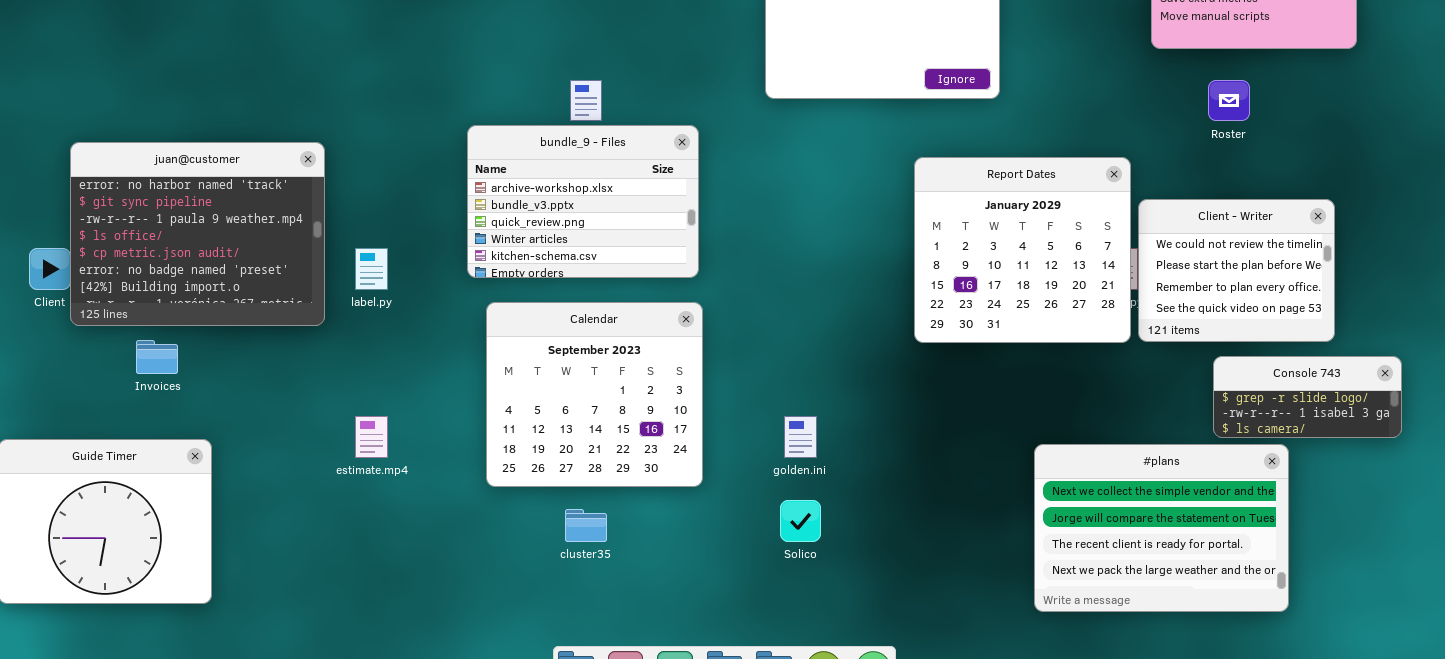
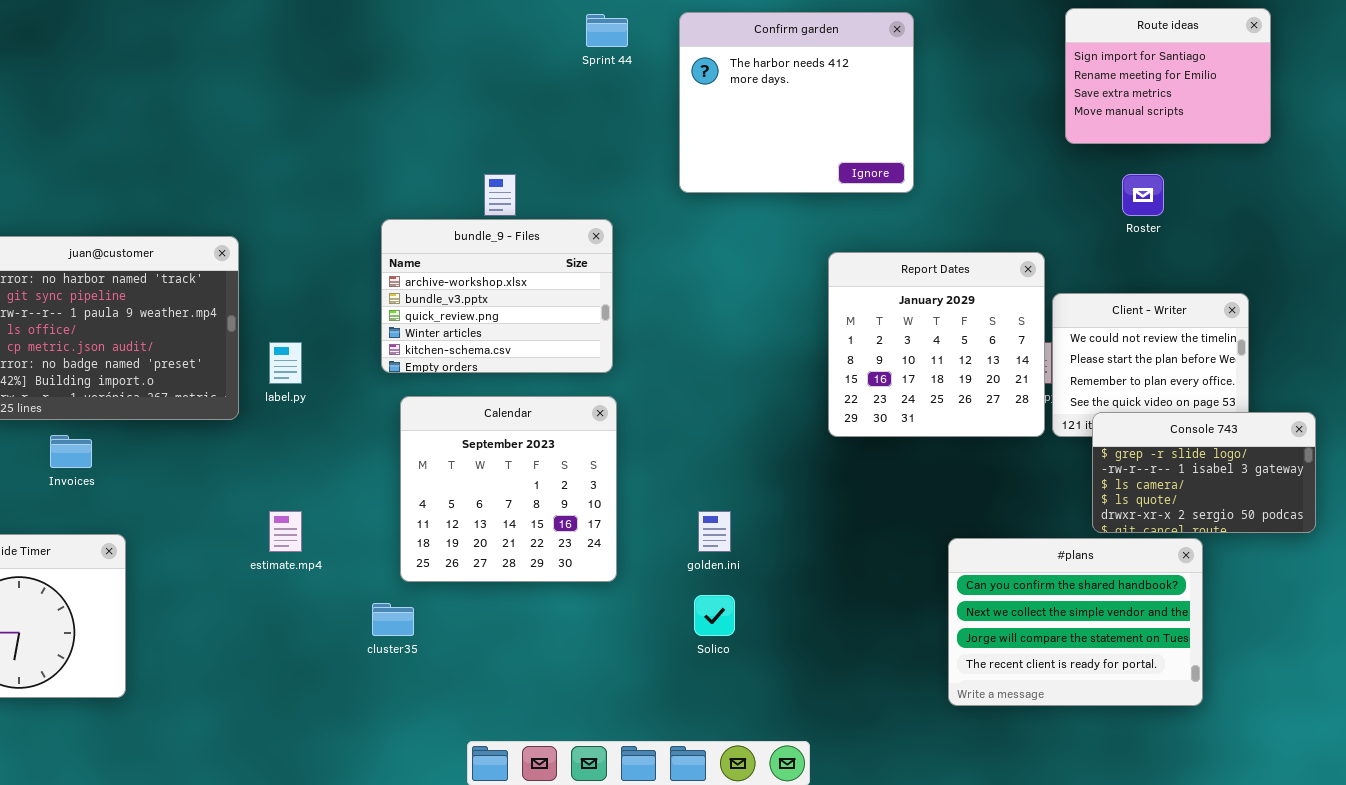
Console 743: [1213,356,1402,438] -> [1092,412,1316,533], resized
#plans: [1034,444,1289,612] -> [948,538,1203,706], scrolled up 1 row
cluster35: [565,509,607,542] -> [372,603,414,636], moved

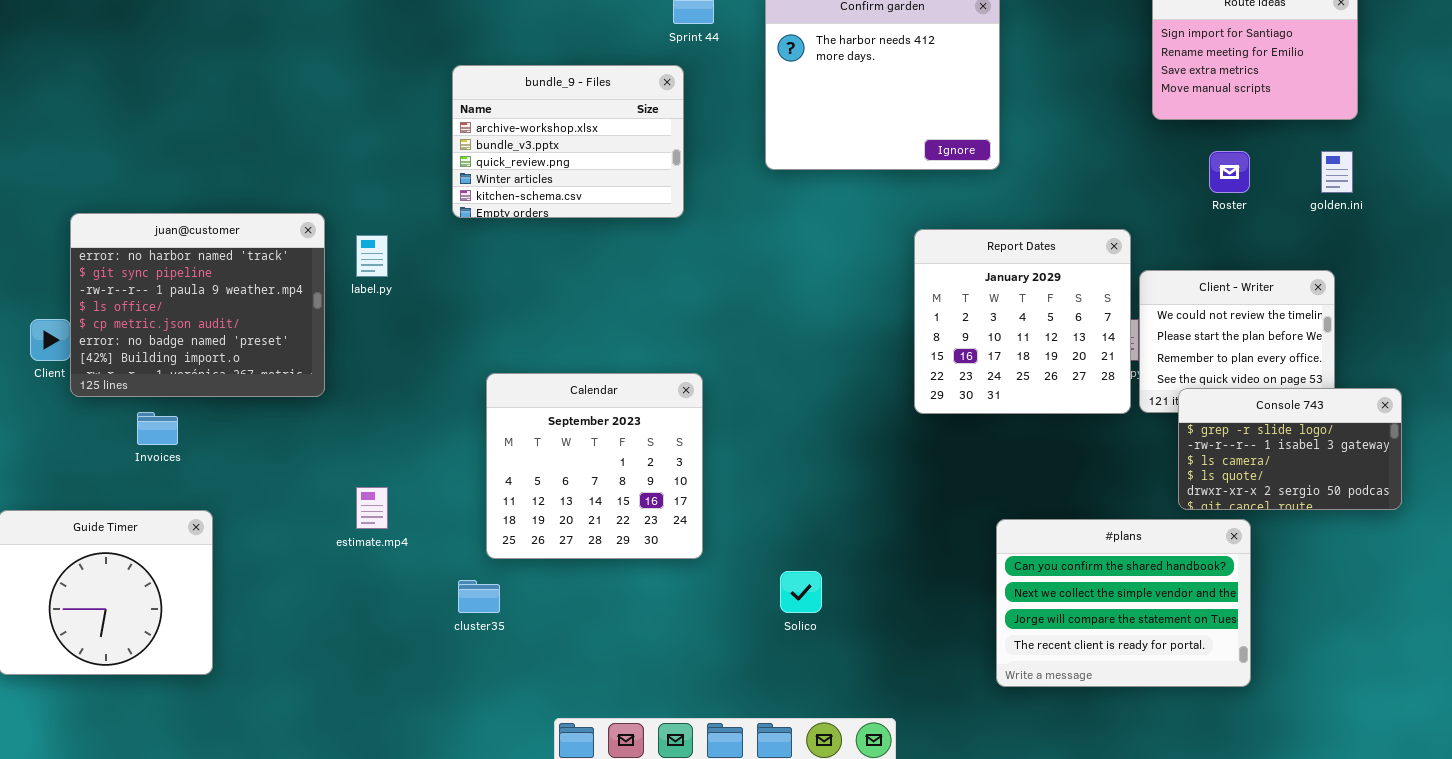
bundle_9 - Files: [381,219,613,373] -> [452,65,684,218], moved
label.py: [269,342,302,384] -> [356,235,388,277], moved
golden.ini: [698,511,731,552] -> [1321,151,1353,193], moved
#plans: [948,538,1203,706] -> [996,519,1251,687], moved

